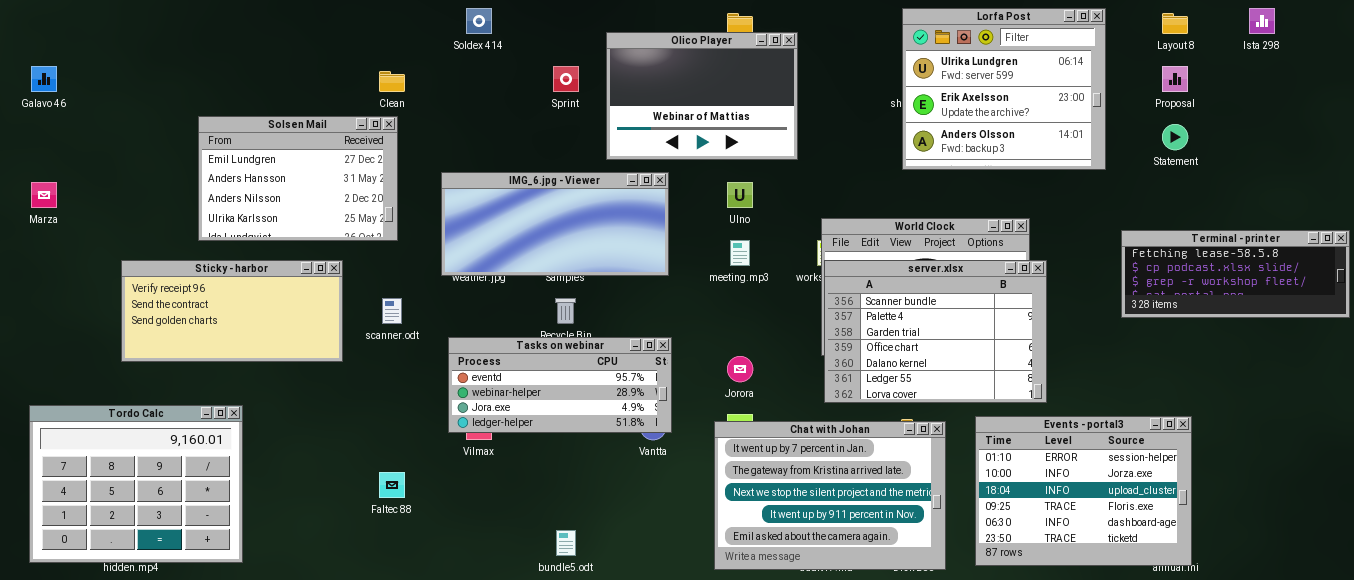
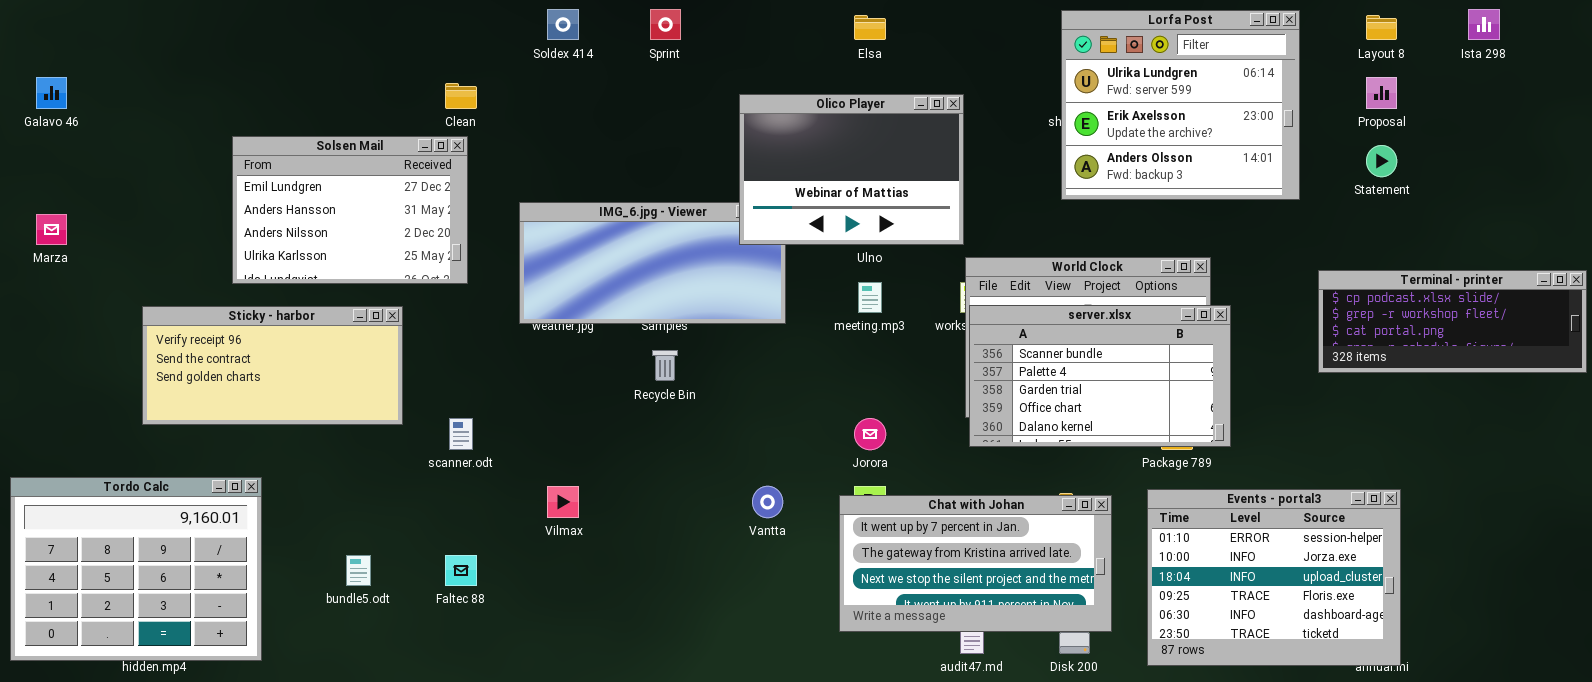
Olico Player: [606,32,798,160] -> [739,94,964,245], moved
Sprint: [553,66,579,92] -> [650,9,681,40], moved
Terminal - printer: [1121,230,1350,318] -> [1318,270,1587,373], scrolled down 1 row
server.xlsx: [824,260,1047,403] -> [969,305,1231,447], resized
scanner.odt: [382,298,402,324] -> [449,418,473,450], moved
Tasks on webinar: [448,337,672,433] -> none, closed
Tordo Calc: [29,405,243,563] -> [10,477,262,661], moved
Chat with Johan: [714,421,946,570] -> [839,495,1112,632], resized
bundle5.odt: [556,530,576,556] -> [346,555,371,586], moved

